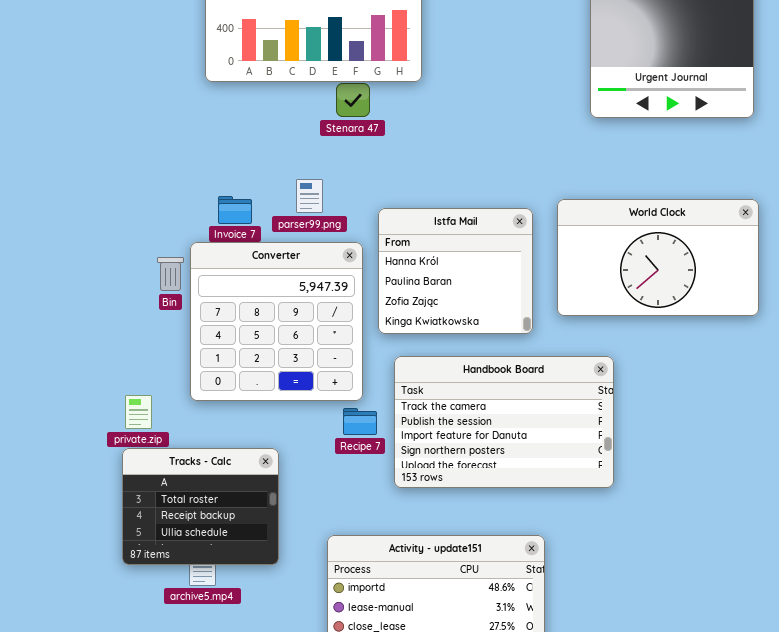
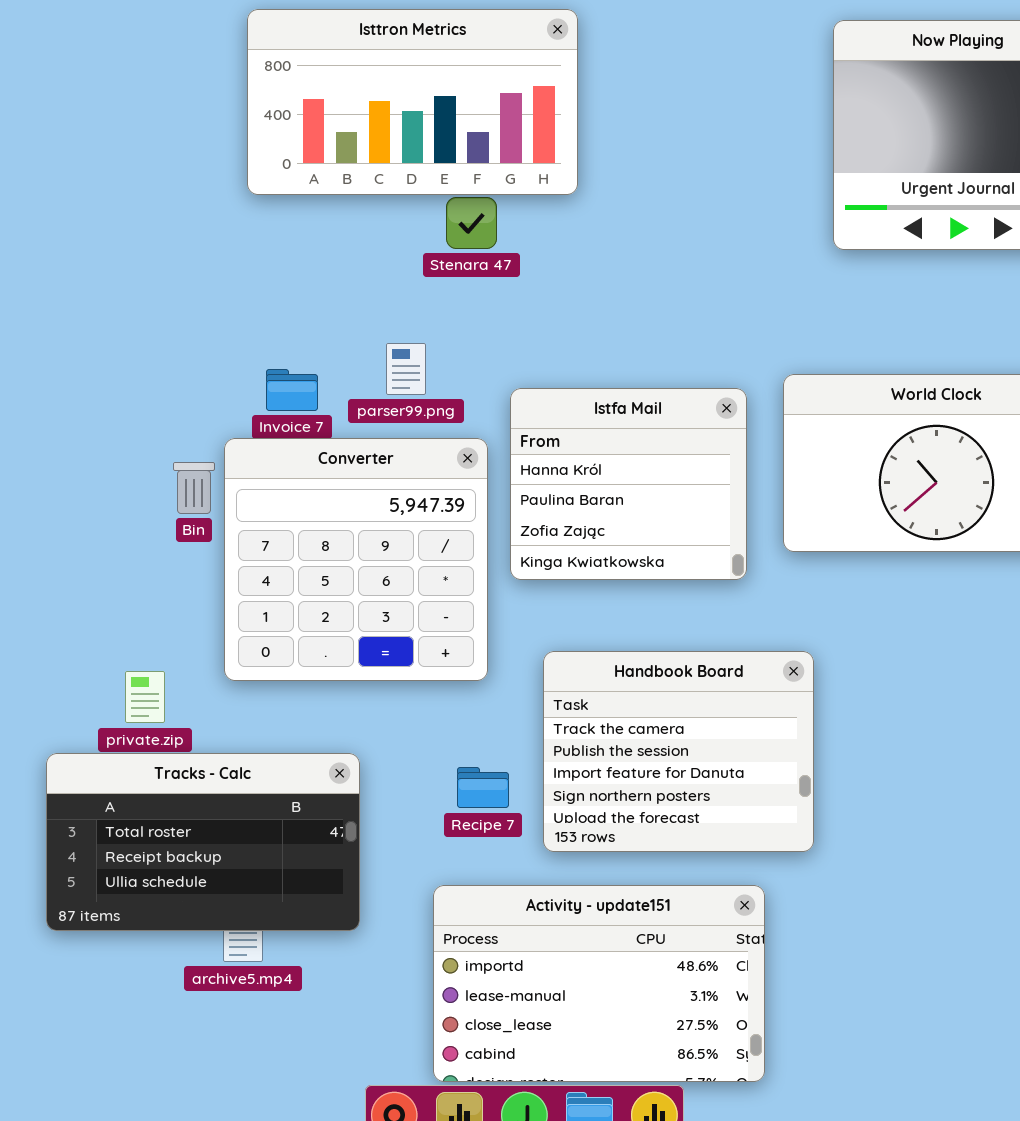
Handbook Board: [394,356,614,488] -> [543,651,814,852], moved, resized
Recipe 7: [343,408,377,435] -> [457,767,509,808], moved
Tracks - Calc: [122,448,279,565] -> [46,753,360,931], resized

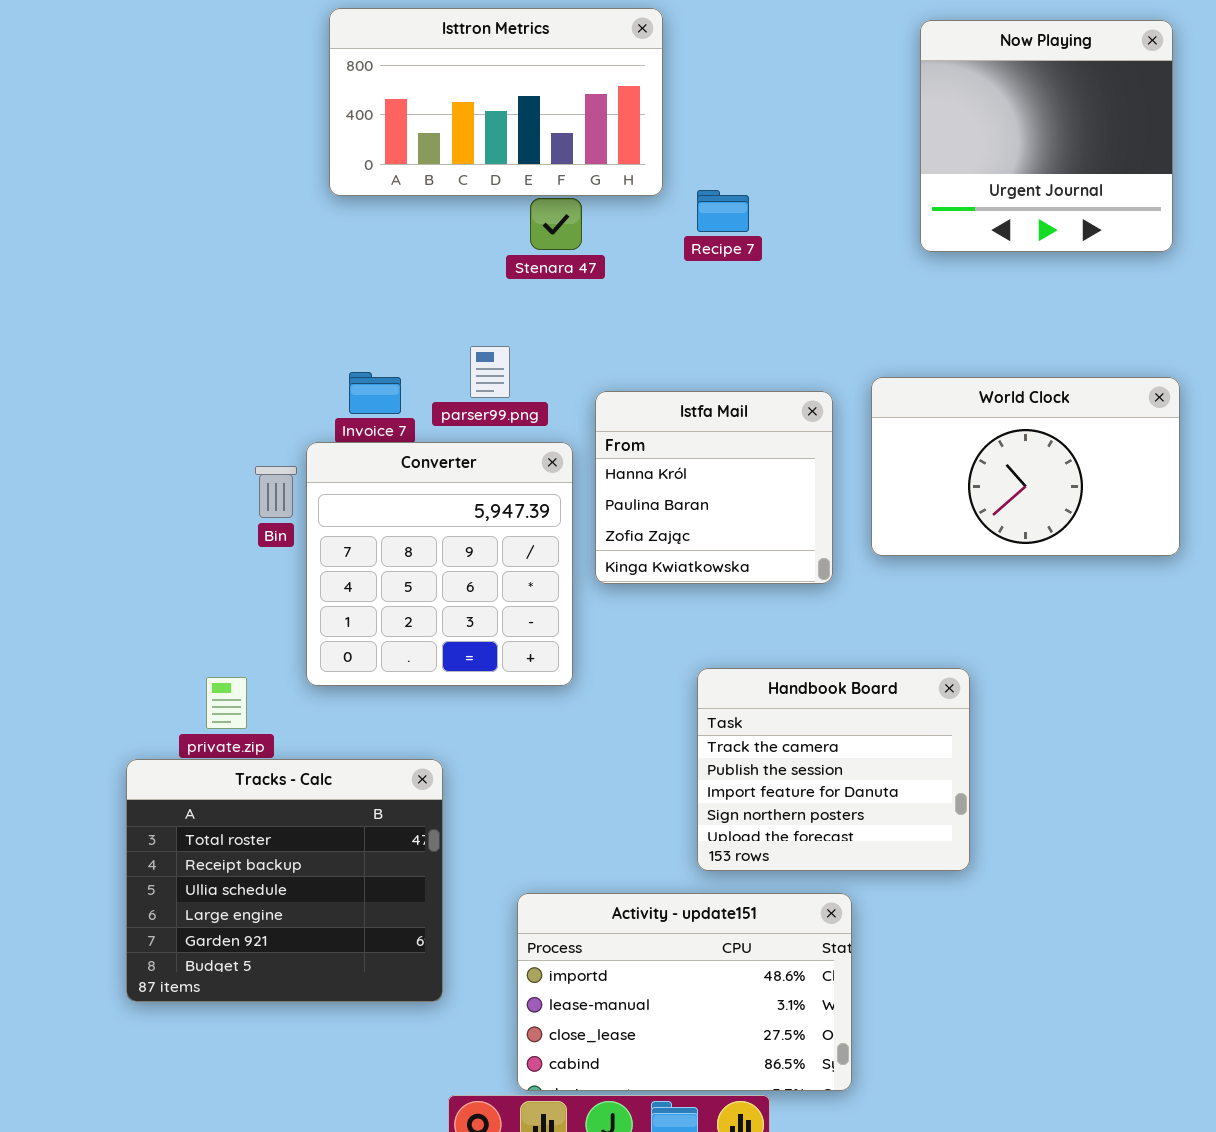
Handbook Board: [543,651,814,852] -> [697,668,970,871], moved
Tracks - Calc: [46,753,360,931] -> [126,759,443,1002], resized
Recipe 7: [457,767,509,808] -> [697,190,749,232], moved

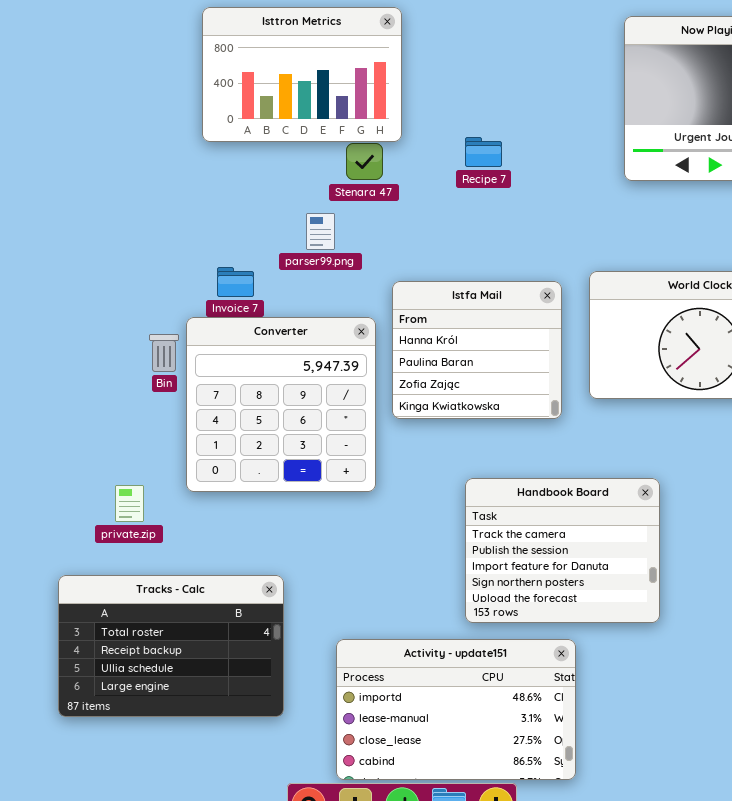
Isttron Metrics: [329,8,663,196] -> [202,7,402,142], resized
parser99.png: [470,346,510,398] -> [306,213,335,250], moved
Tracks - Calc: [126,759,443,1002] -> [58,575,284,717], resized

